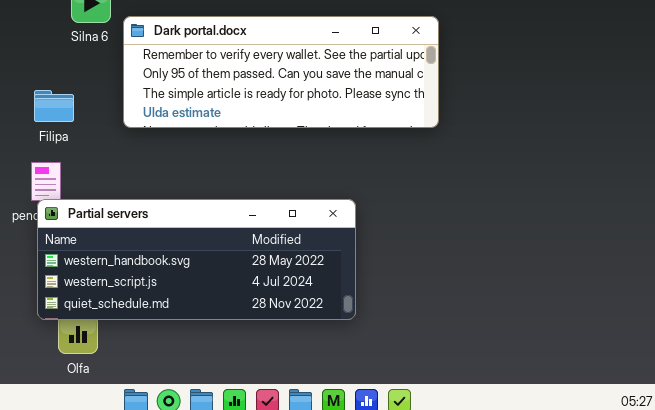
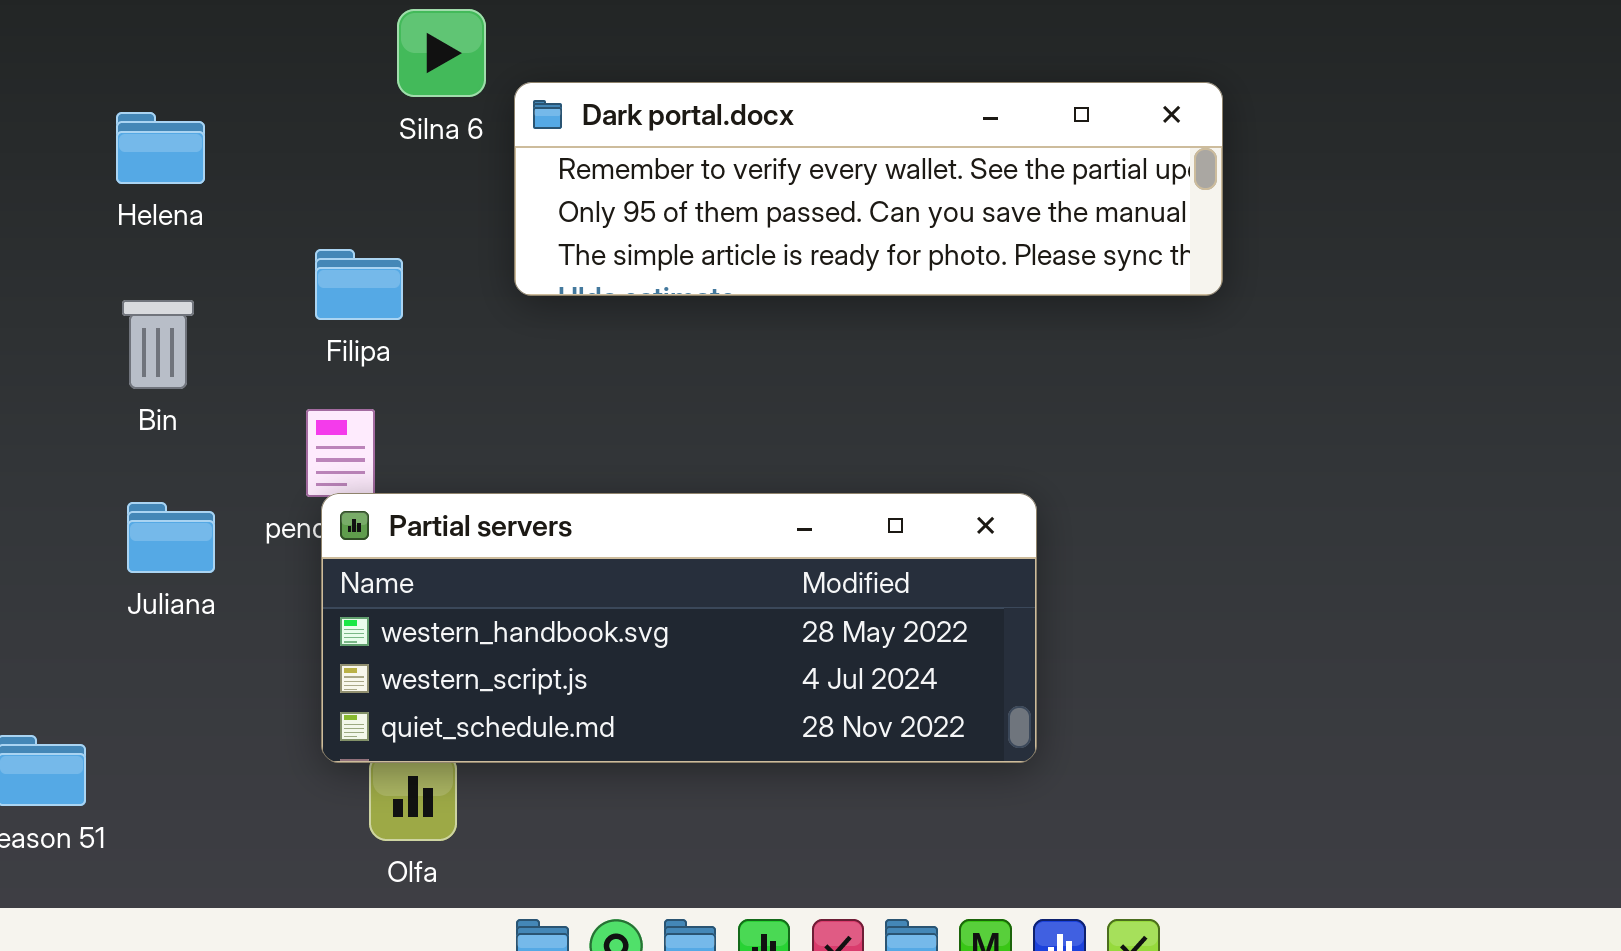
Dark portal.docx: [123,16,439,128] -> [514,82,1223,296], resized

